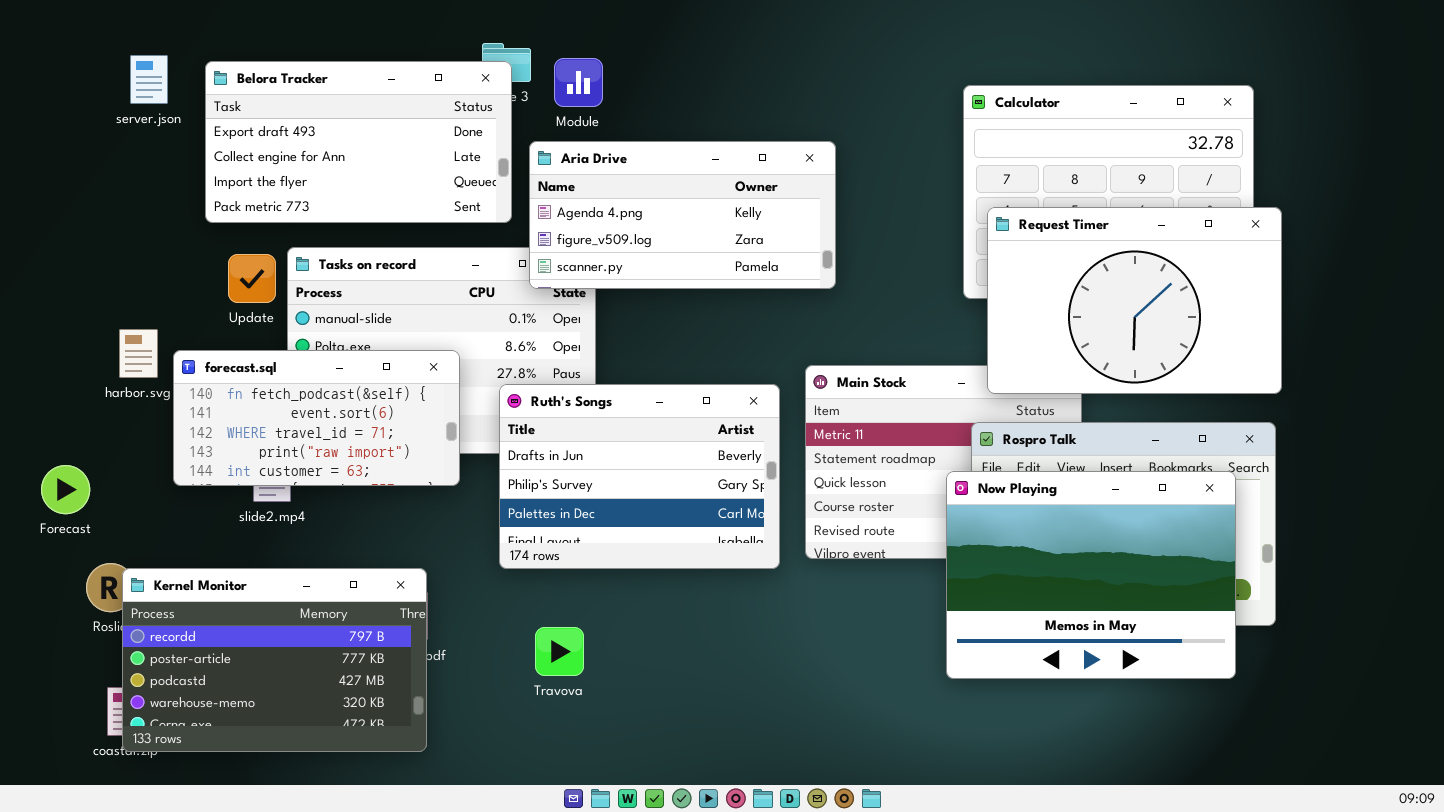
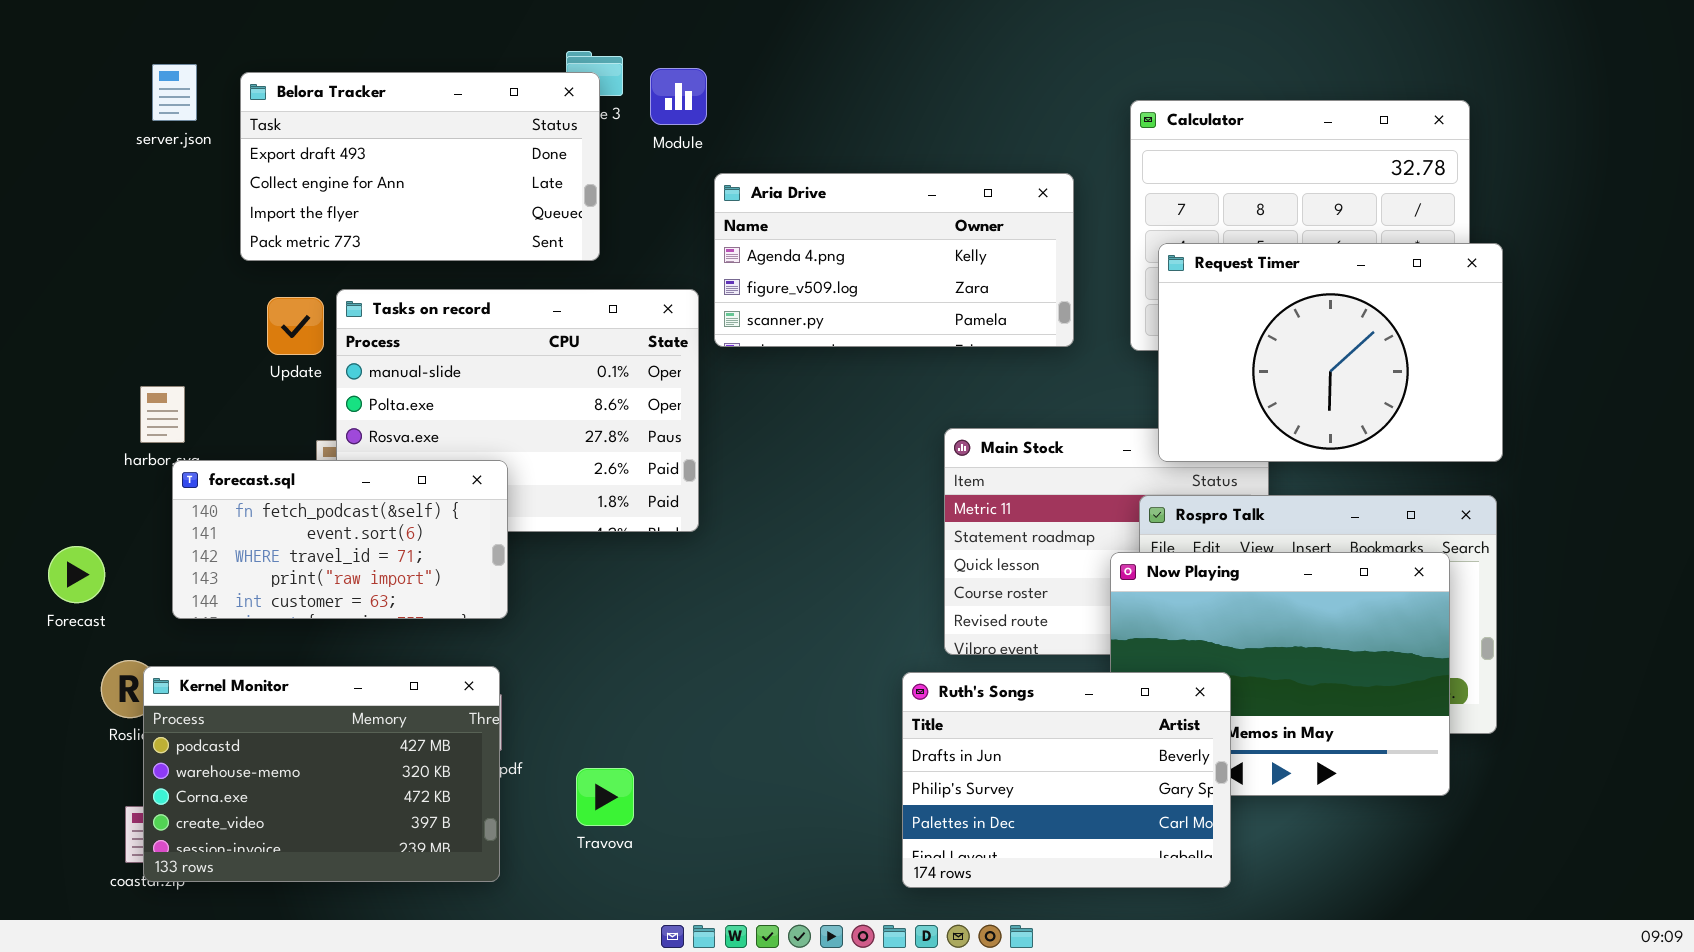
Aria Drive: [529,141,836,289] -> [714,173,1074,347], moved
forecast.sql: [173,350,460,486] -> [172,460,508,619], moved
Ruth's Songs: [499,384,780,569] -> [902,672,1231,888], moved
Kernel Monitor: [122,568,427,752] -> [143,666,500,882], scrolled down 2 rows
Travova: [535,627,584,676] -> [576,768,634,826], moved

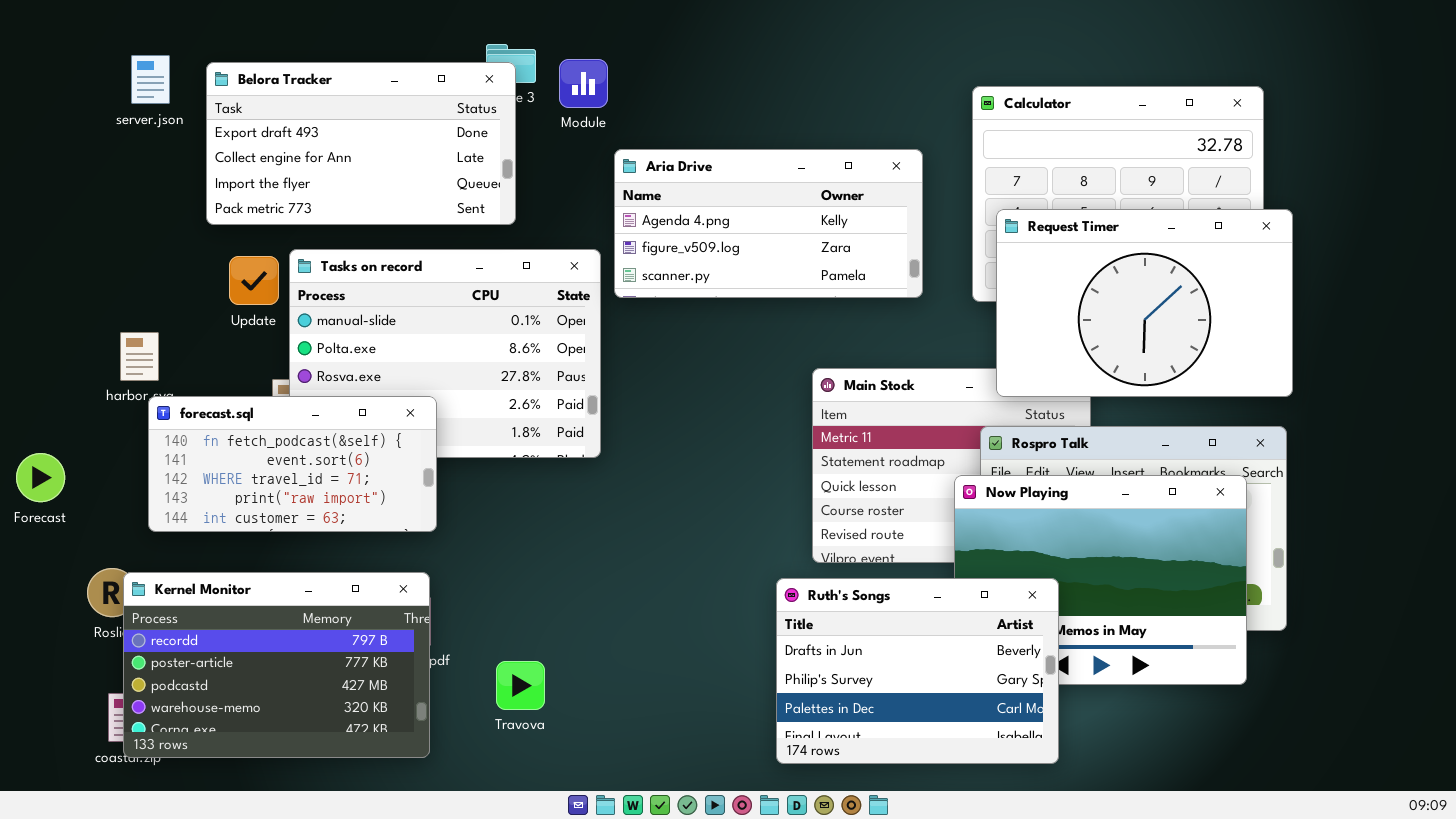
Forecast: [48,546,105,603] -> [16,453,65,502], moved
Kernel Monitor: [143,666,500,882] -> [123,572,430,758], scrolled up 2 rows

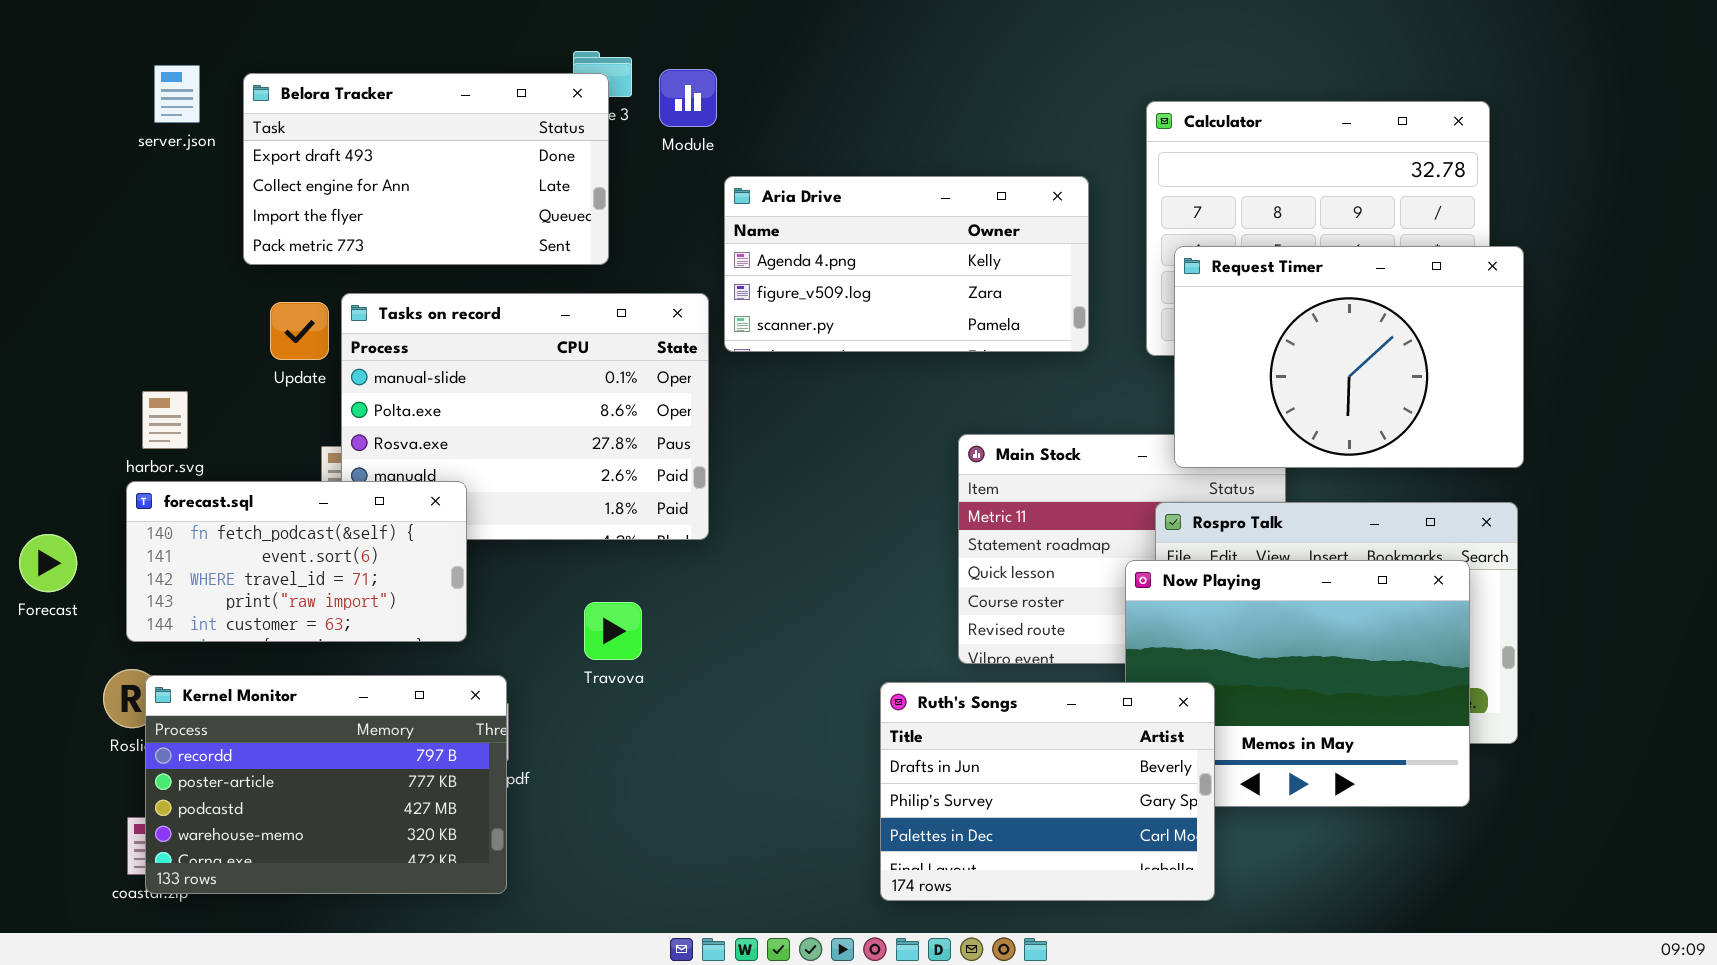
forecast.sql: [148,396,437,532] -> [126,481,467,642], moved
Ruth's Songs: [776,578,1059,764] -> [880,682,1215,901], moved
Travova: [496,661,545,710] -> [584,602,642,660], moved

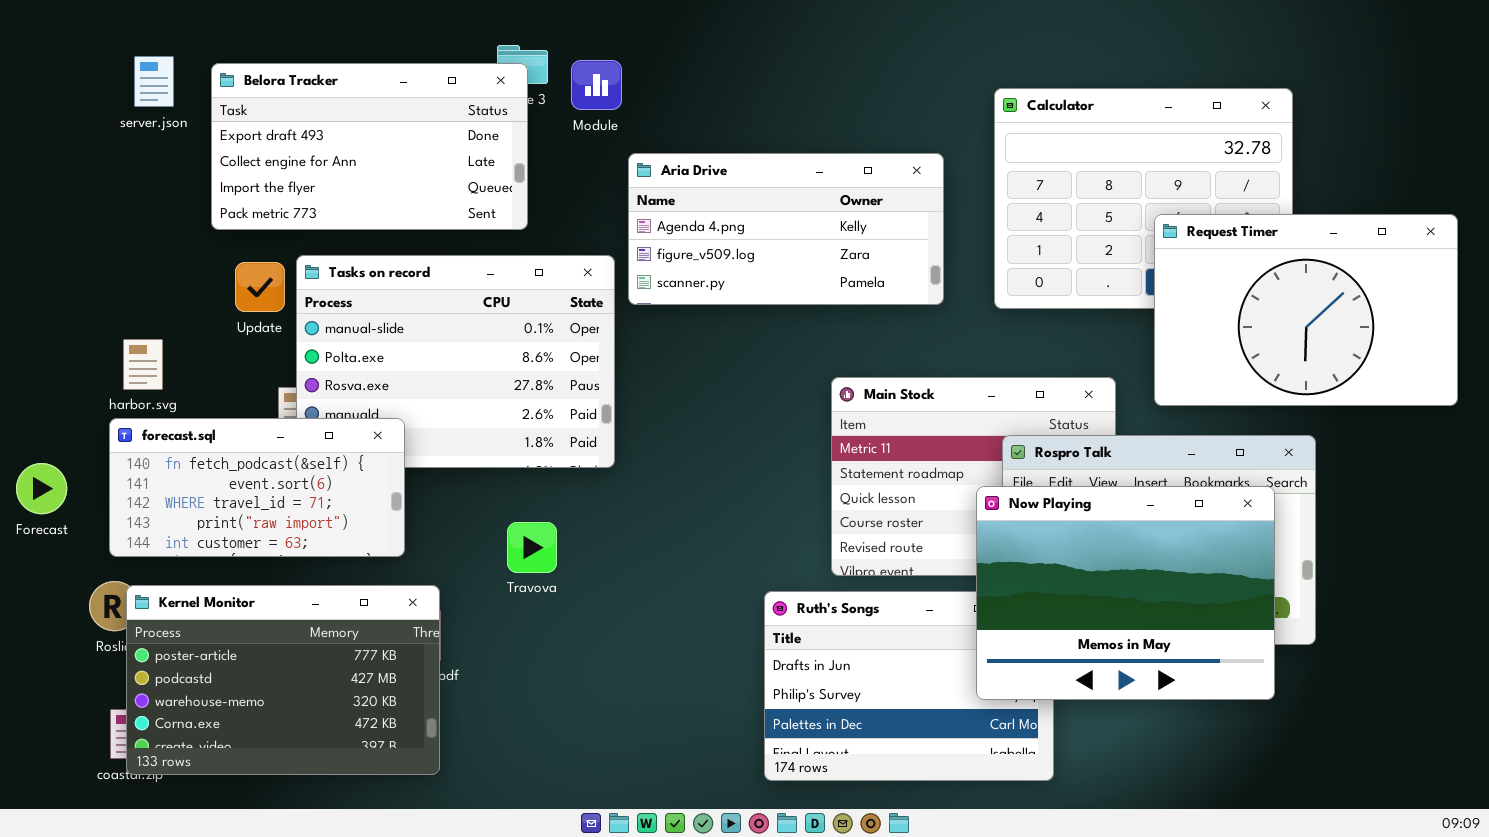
Request Timer: [1174,246,1524,468] -> [1154,214,1458,406], moved
Now Playing: [1125,560,1470,807] -> [976,486,1275,700], raised
Kernel Monitor: [145,675,507,894] -> [126,585,440,775], scrolled down 1 row

